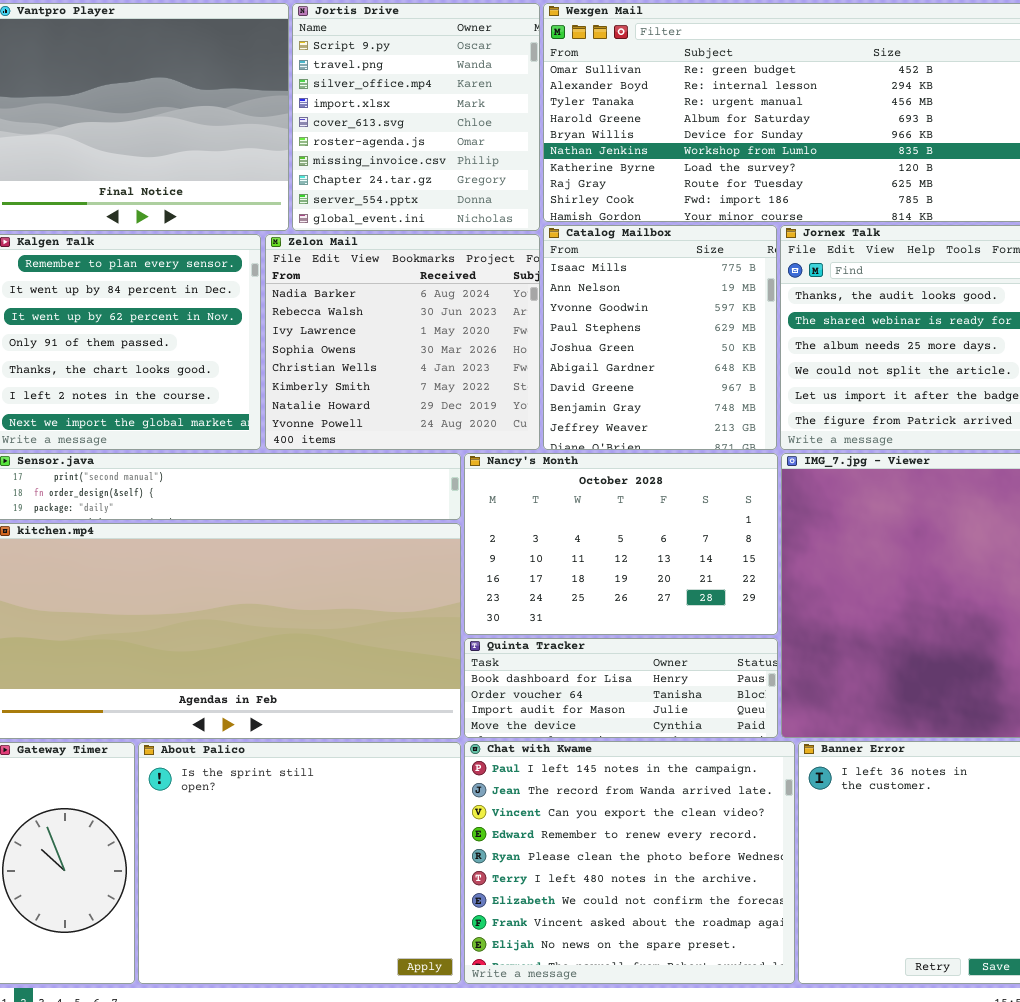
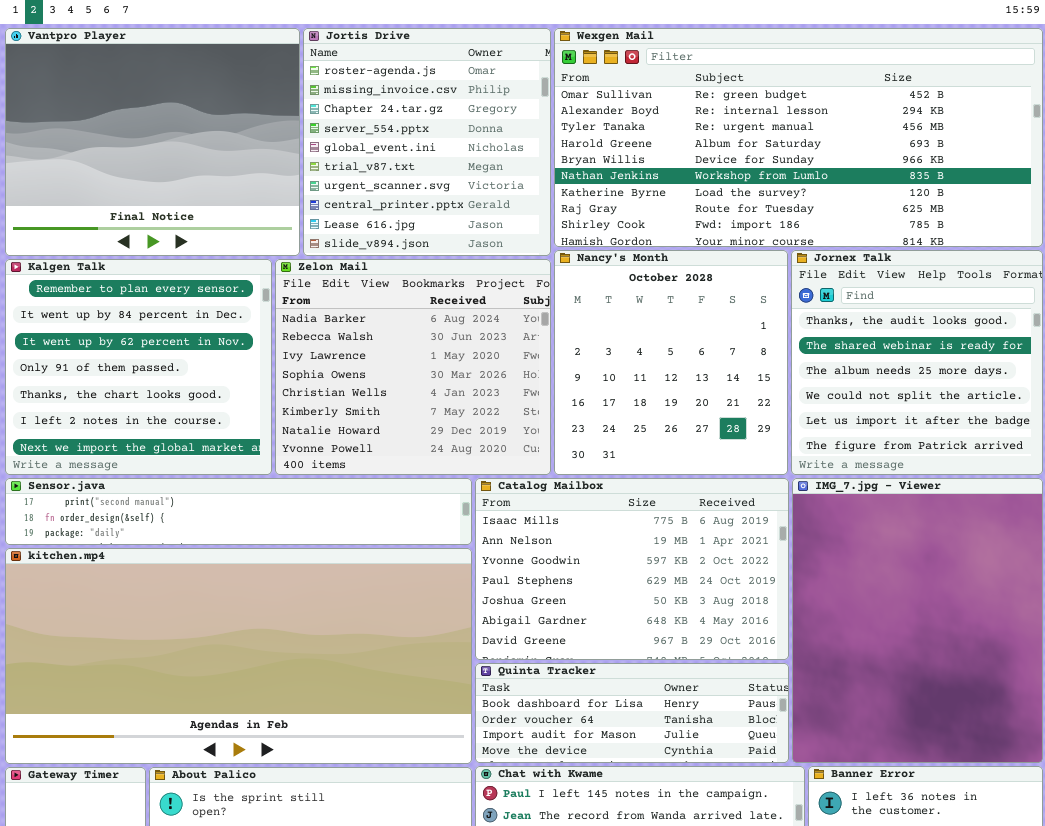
Jortis Drive: [292,3,540,231] -> [303,28,551,256], scrolled down 5 rows
Catalog Mailbox: [543,225,777,450] -> [475,478,789,660], moved, resized
Nancy's Month: [464,453,778,635] -> [554,250,788,475], moved, resized

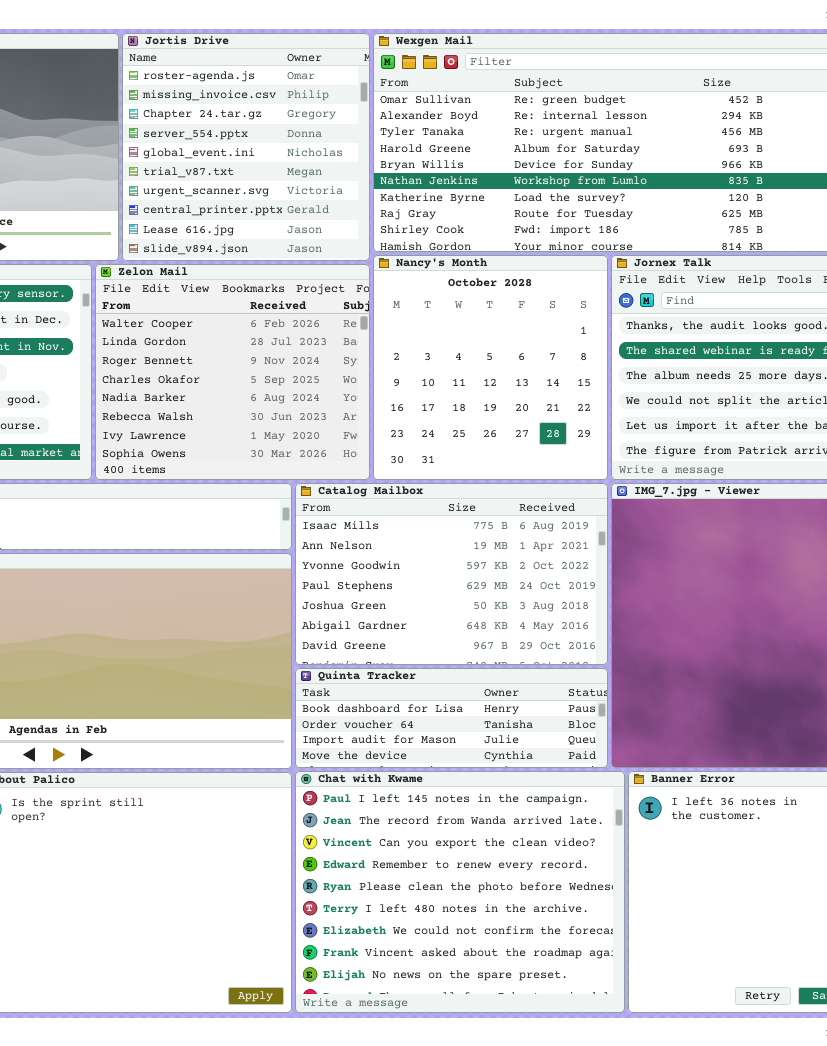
Zelon Mail: [275,259,551,475] -> [95,264,370,480], scrolled up 4 rows

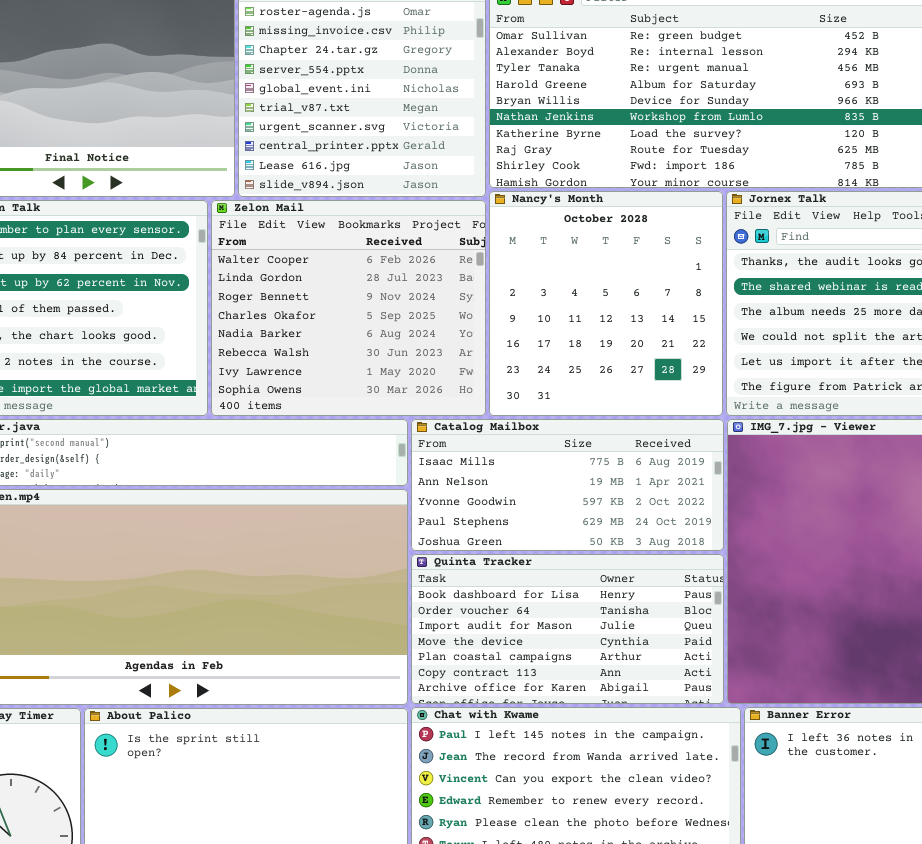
Catalog Mailbox: [295,483,608,665] -> [411,419,724,551], resized
Quinta Tracker: [295,668,608,768] -> [411,554,724,704], resized

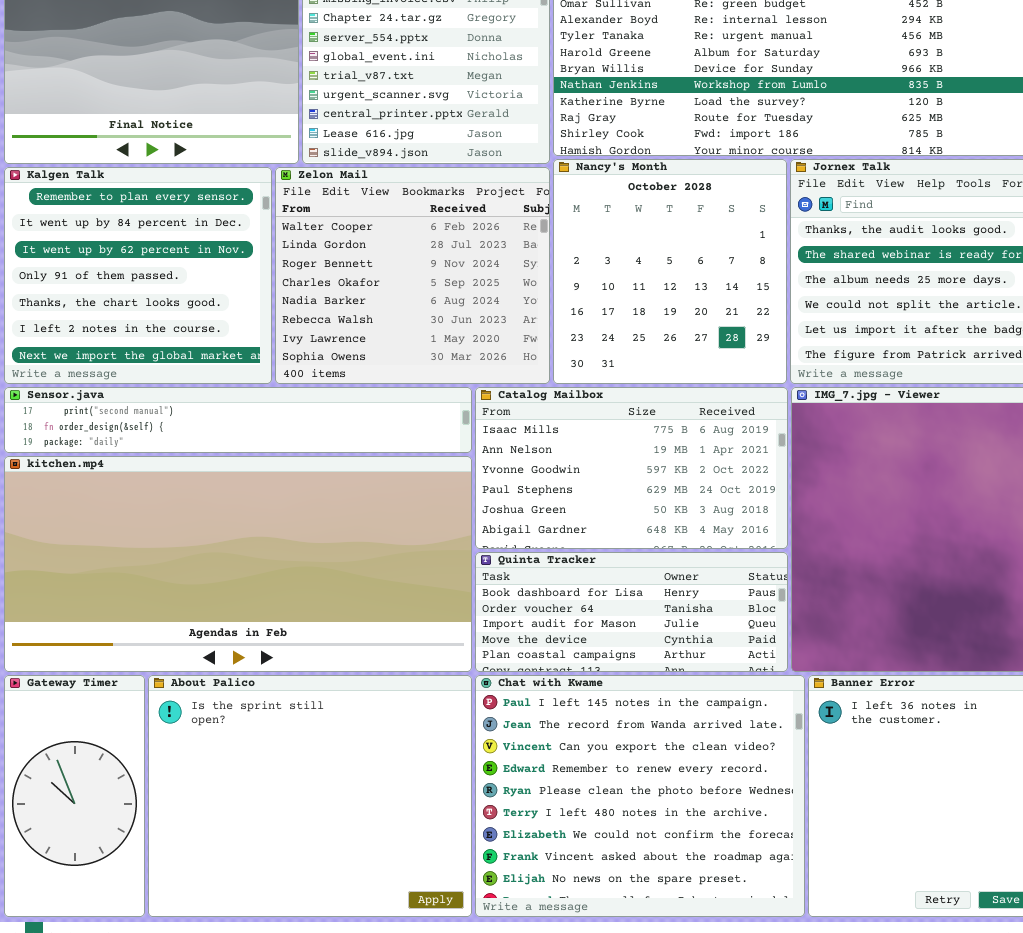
Catalog Mailbox: [411,419,724,551] -> [475,387,788,549], resized
Quinta Tracker: [411,554,724,704] -> [475,552,788,672], resized

